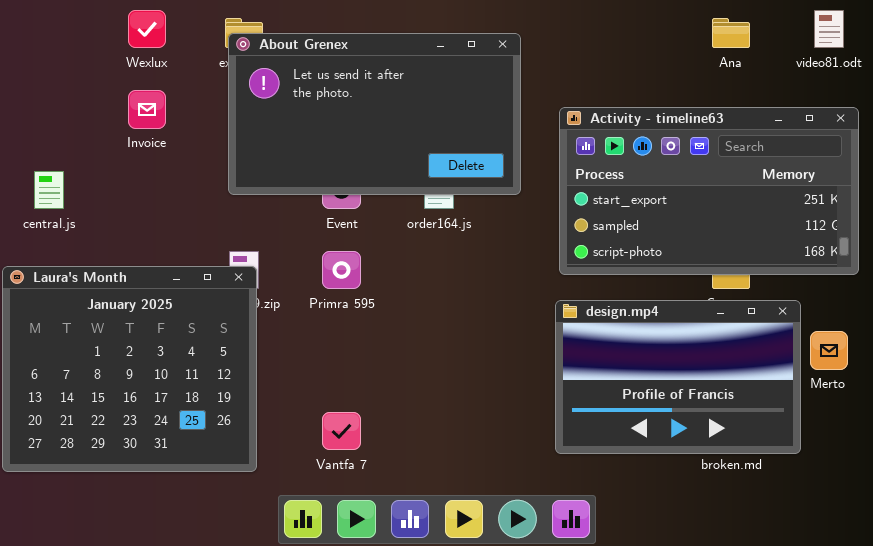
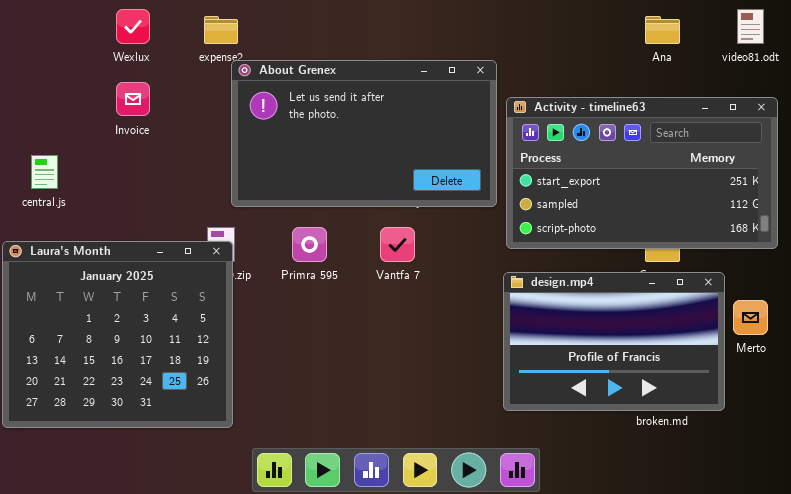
About Grenex: [228,33,521,195] -> [231,60,497,207], moved
Vantfa 7: [322,412,361,450] -> [380,227,415,262], moved

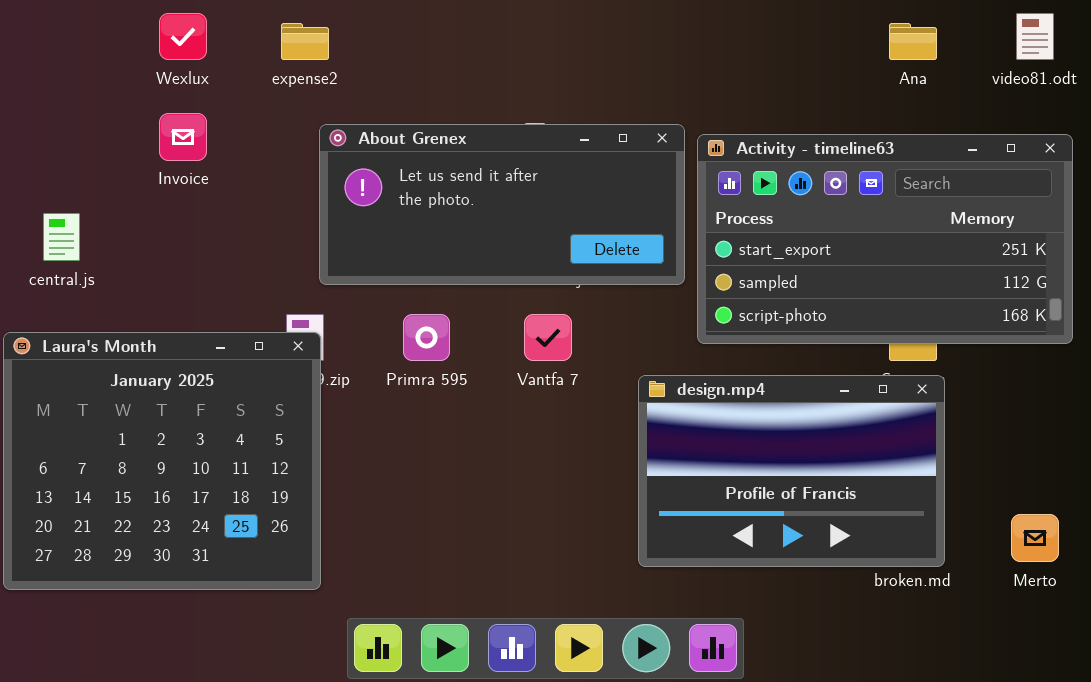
About Grenex: [231,60,497,207] -> [319,124,685,285], resized
design.mp4: [503,272,725,411] -> [638,375,945,567], moved
Merto: [733,300,768,335] -> [1011,514,1059,562], moved

